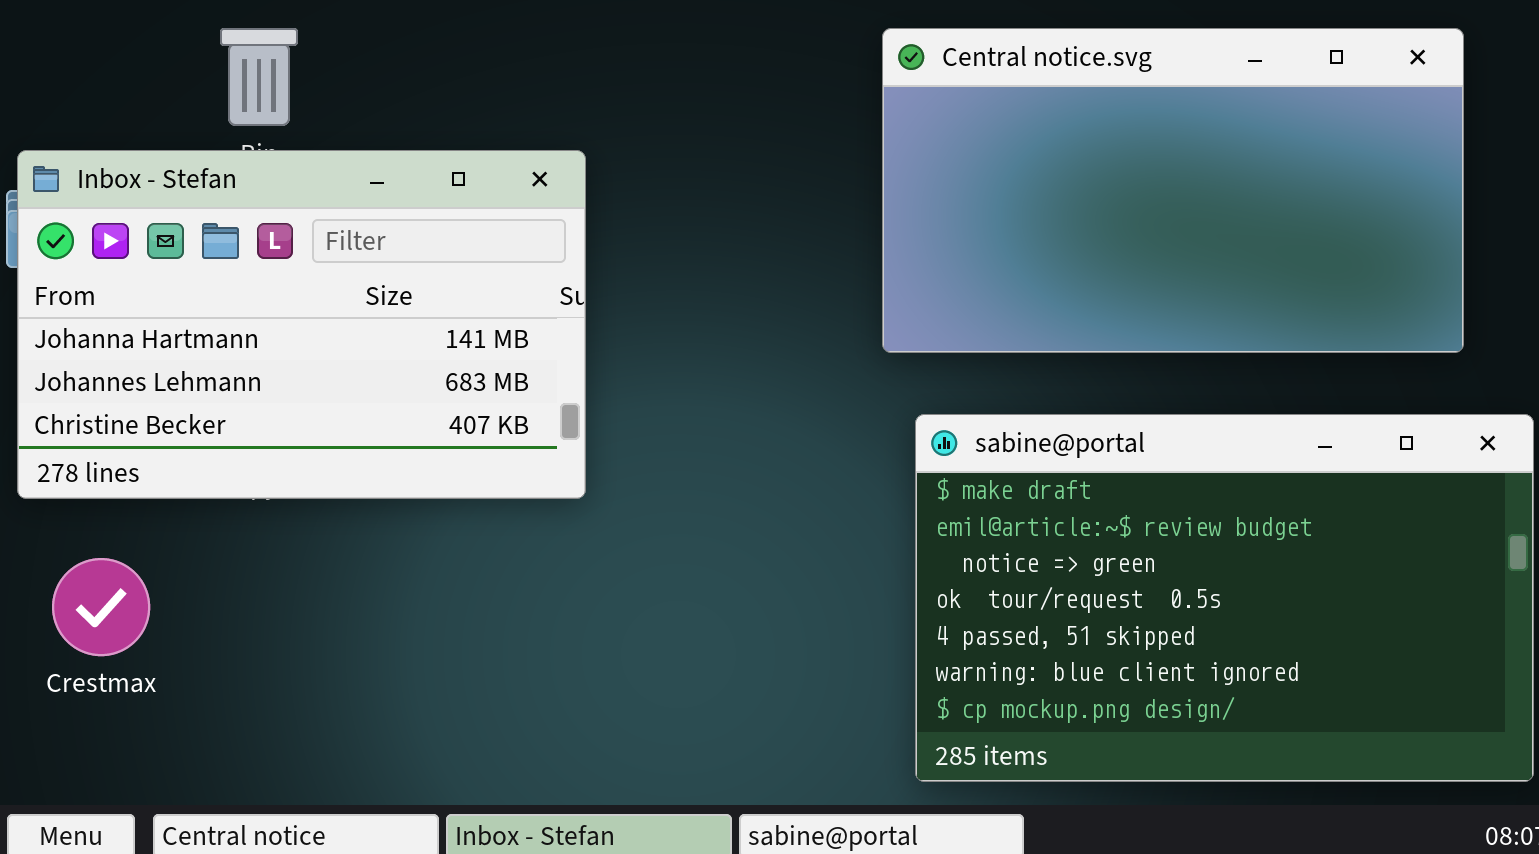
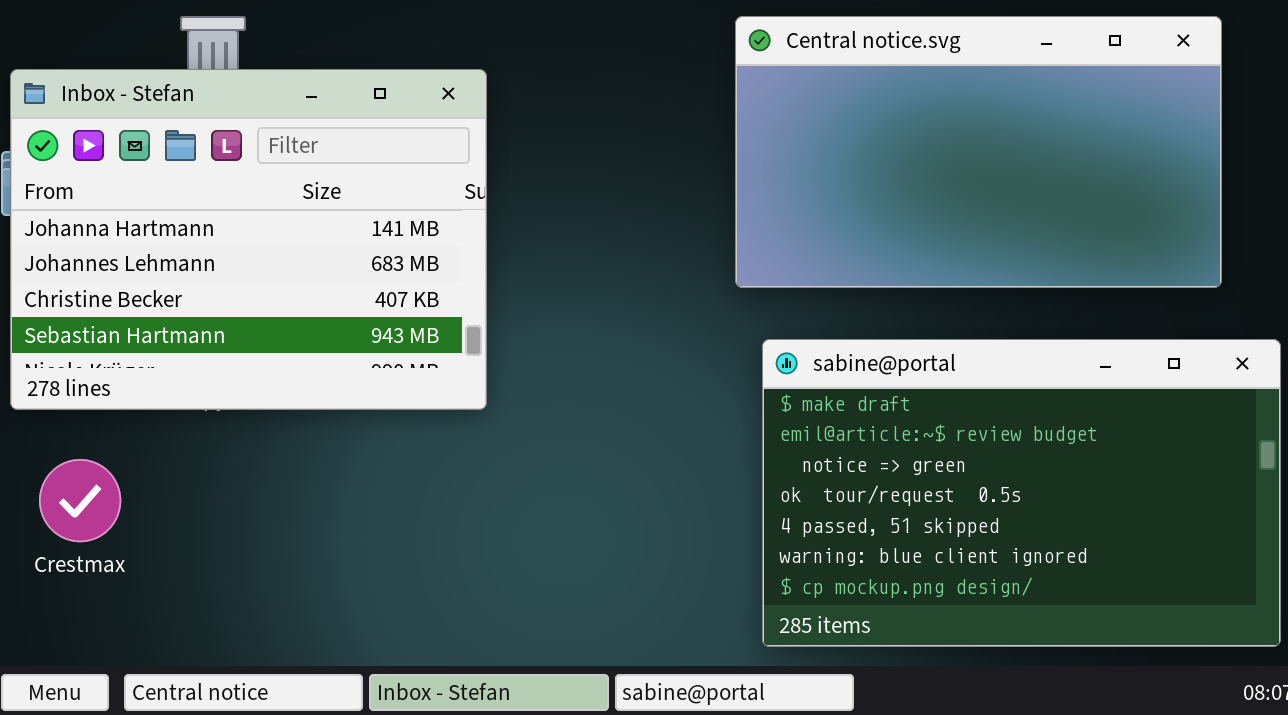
Inbox - Stefan: [17,150,586,499] -> [10,69,487,410], resized

